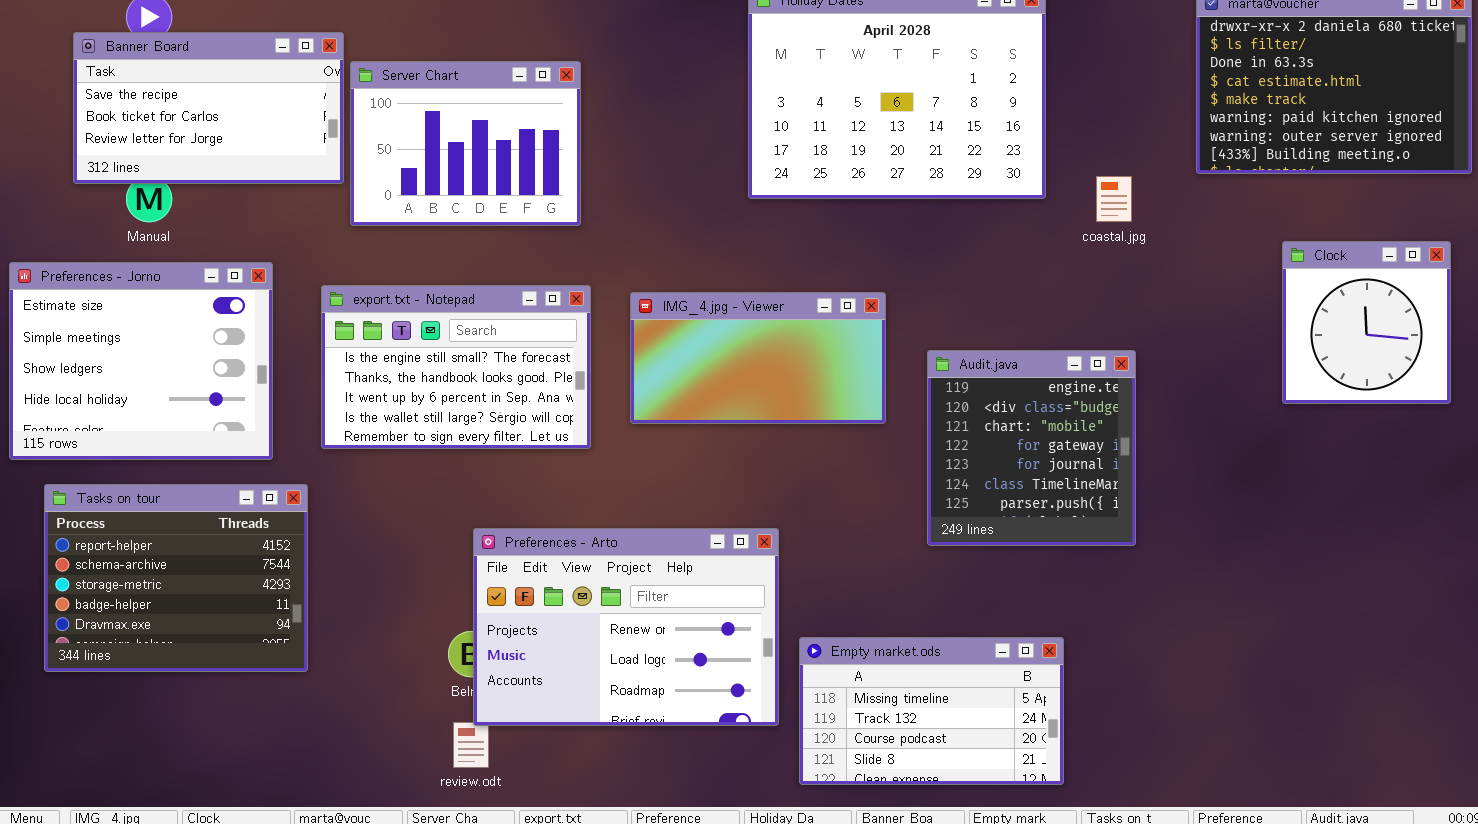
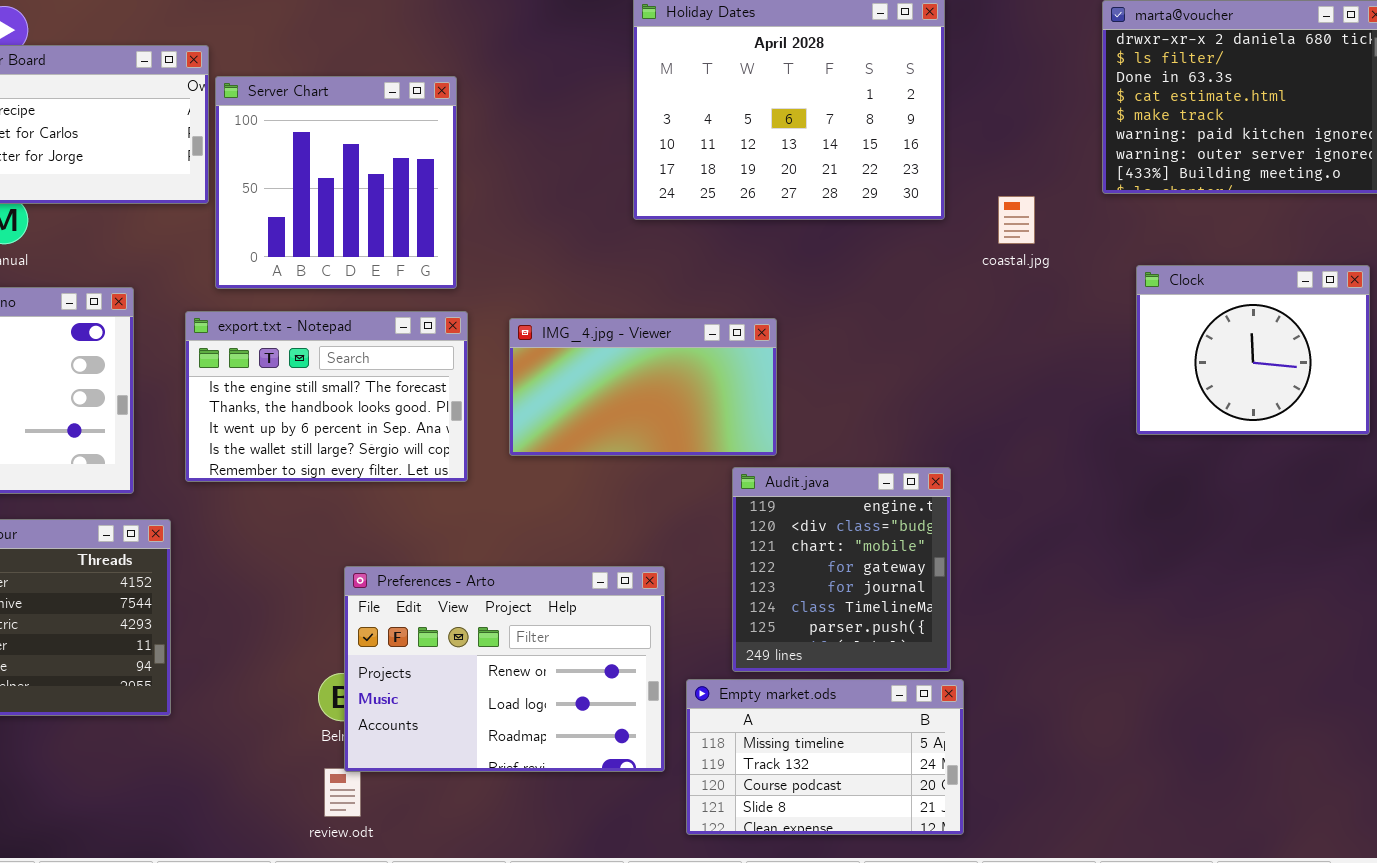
Server Chart: [350,61,581,226] -> [215,76,457,289], resized
Clock: [1282,241,1451,404] -> [1136,265,1370,435], resized
Audit.java: [927,350,1136,546] -> [732,467,951,672], moved

